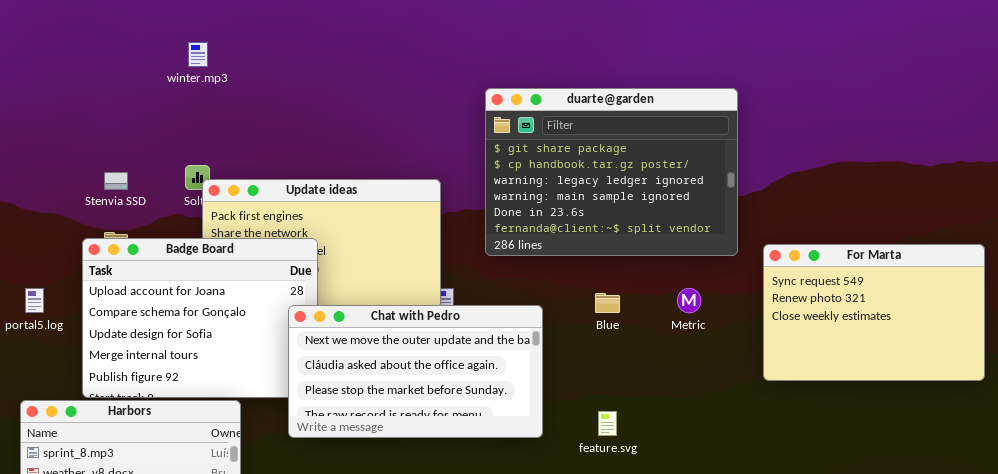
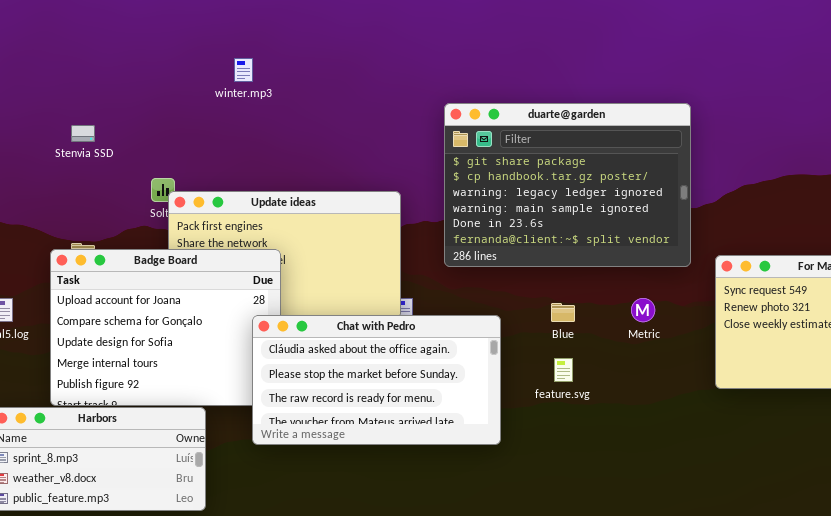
winter.mp3: [188,42,208,67] -> [234,58,253,82], moved
Stenvia SSD: [104,172,128,190] -> [71,125,95,142], moved
Chat with Pedro: [288,305,543,438] -> [252,315,501,445], scrolled down 1 row
feature.svg: [598,411,617,436] -> [554,358,573,382], moved

